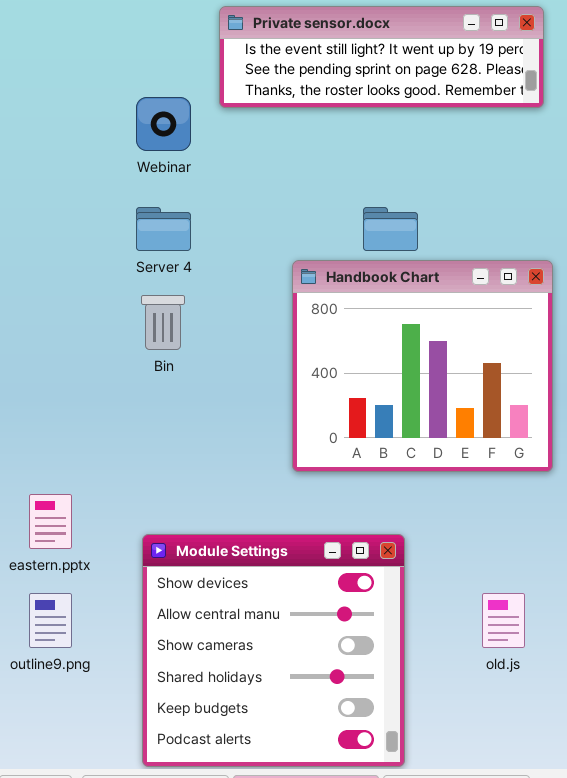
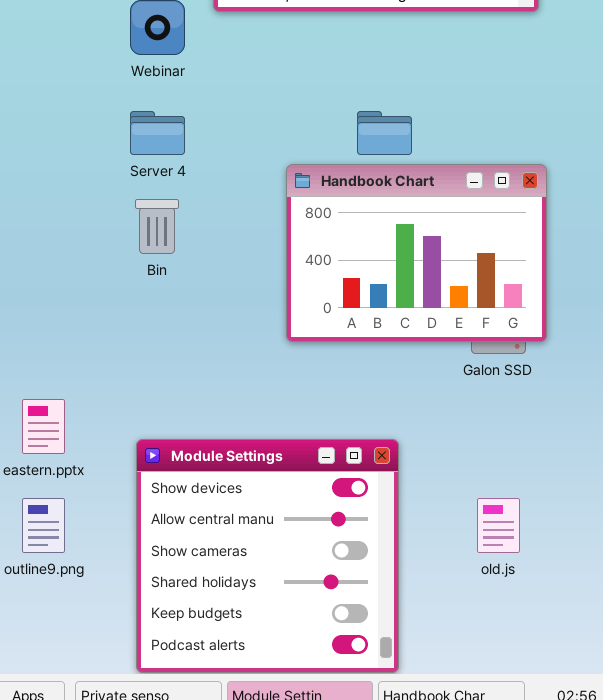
Handbook Chart: [292,260,553,472] -> [286,164,547,342], resized

